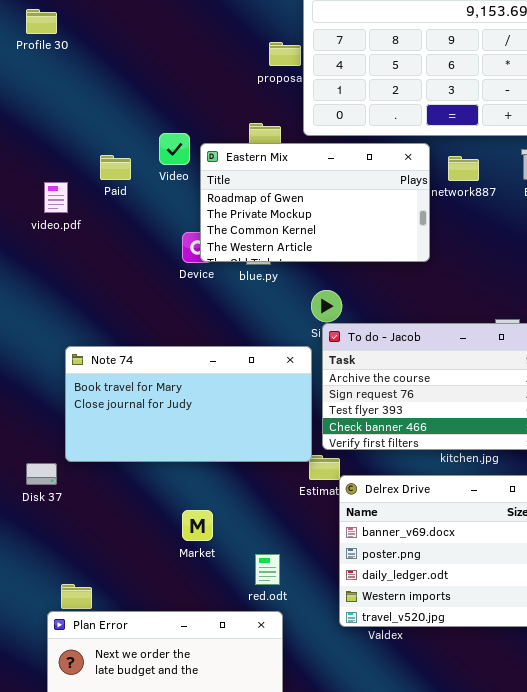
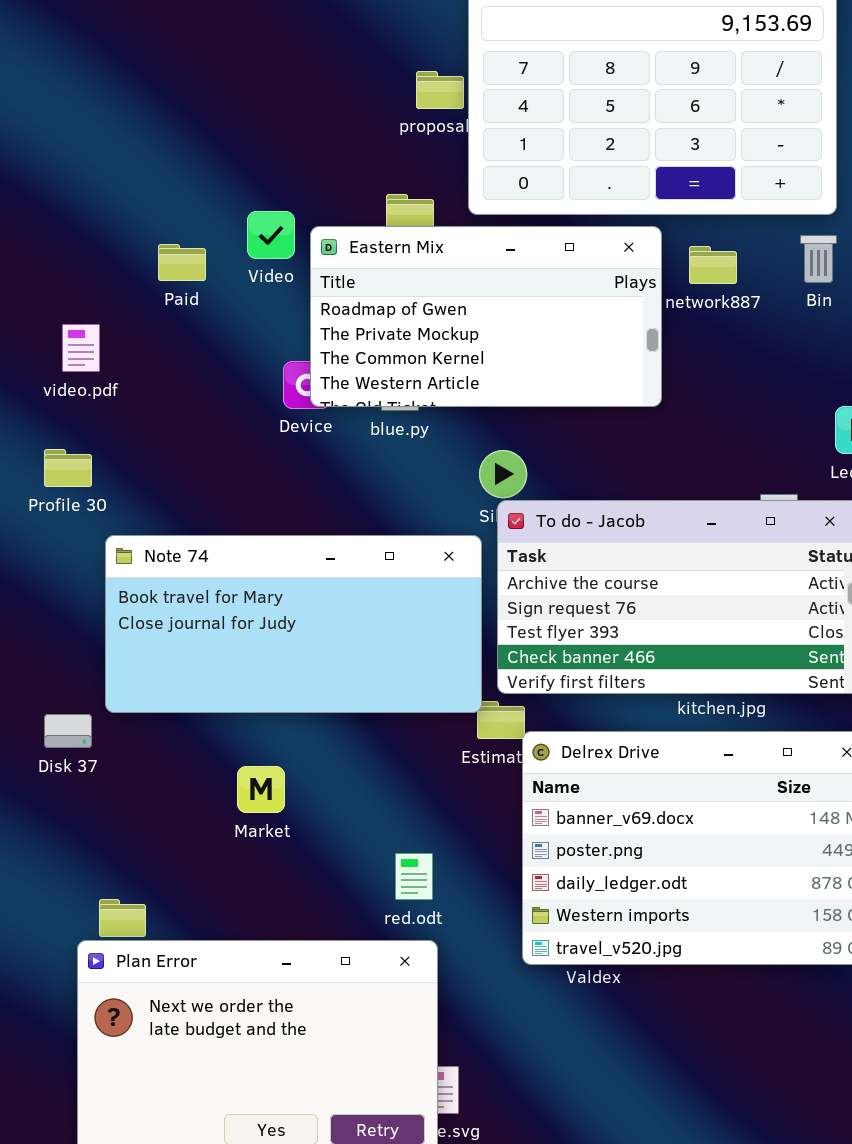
Profile 30: [26,9,57,34] -> [44,449,92,487], moved
video.pdf: [44,182,68,213] -> [62,324,100,372], moved
Market: [182,510,213,541] -> [237,766,285,813], moved

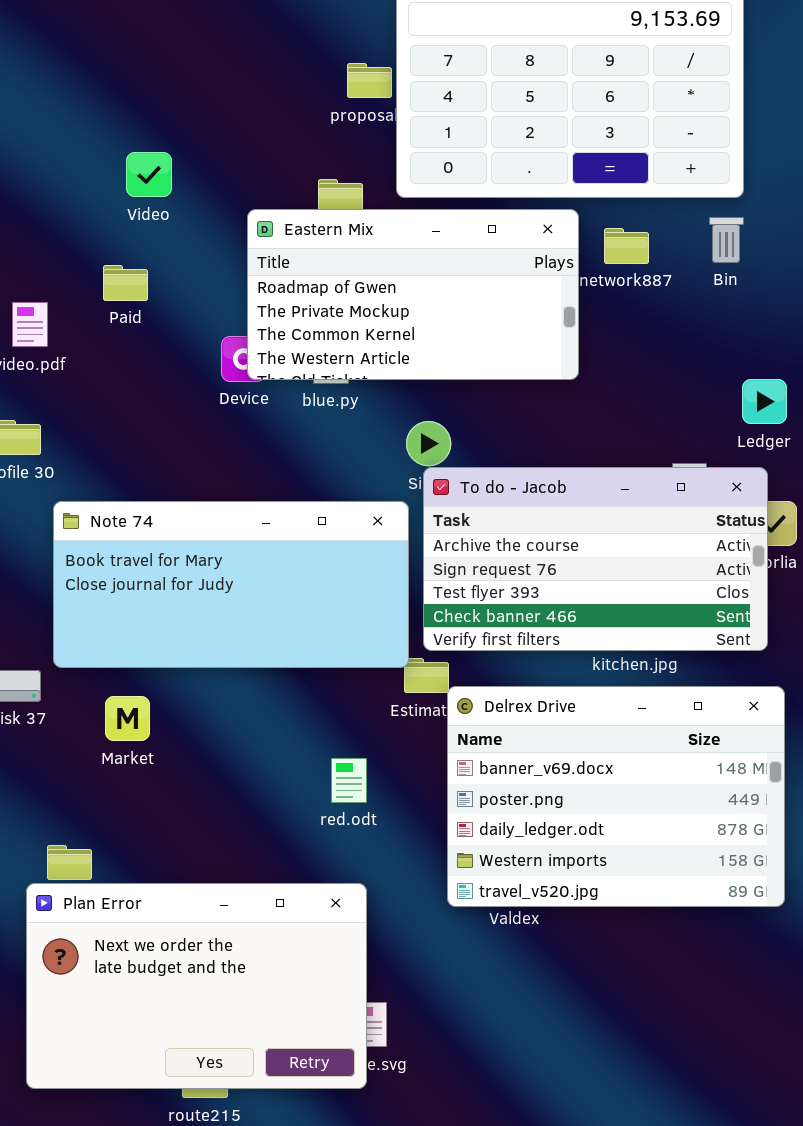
Video: [247,211,295,259] -> [126,152,172,197], moved
Paid: [158,244,206,281] -> [103,265,148,301], moved
Market: [237,766,285,813] -> [105,696,150,741], moved
red.odt: [395,853,433,900] -> [331,758,367,803], moved

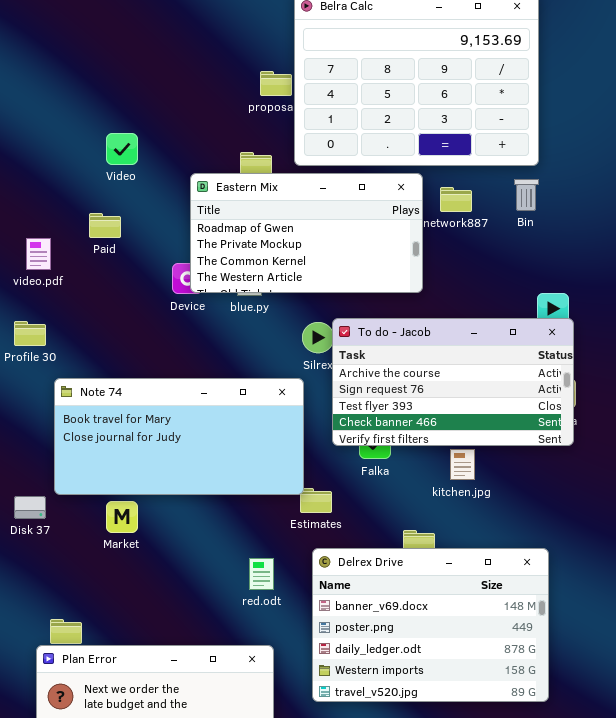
To do - Jacob: [423,467,768,651] -> [332,318,574,446], moved
Delrex Drive: [447,686,785,907] -> [312,548,549,702], moved
Market: [105,696,150,741] -> [106,501,138,533], moved

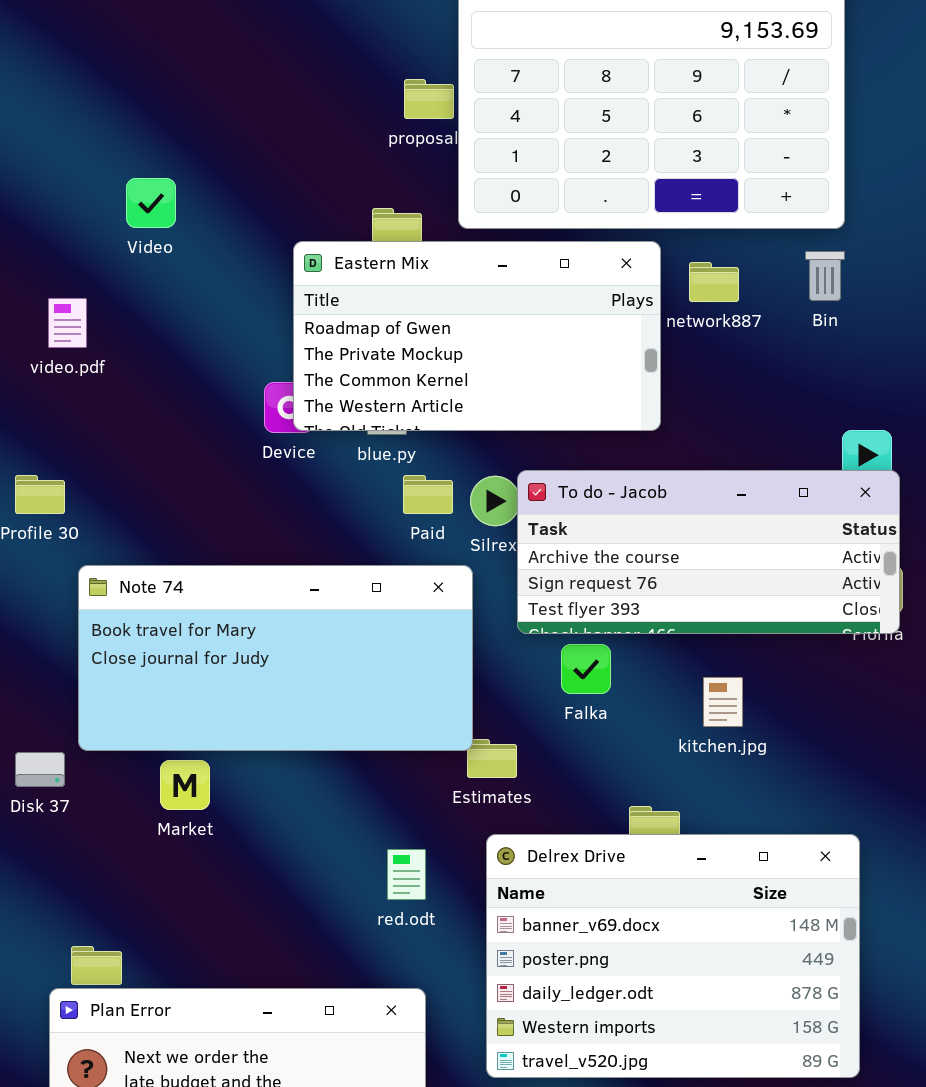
Video: [106,133,138,165] -> [126,178,176,228], moved
Paid: [89,213,121,238] -> [403,475,453,514], moved
video.pdf: [26,238,51,270] -> [48,298,87,348], moved
To do - Jacob: [332,318,574,446] -> [517,470,900,634], resized

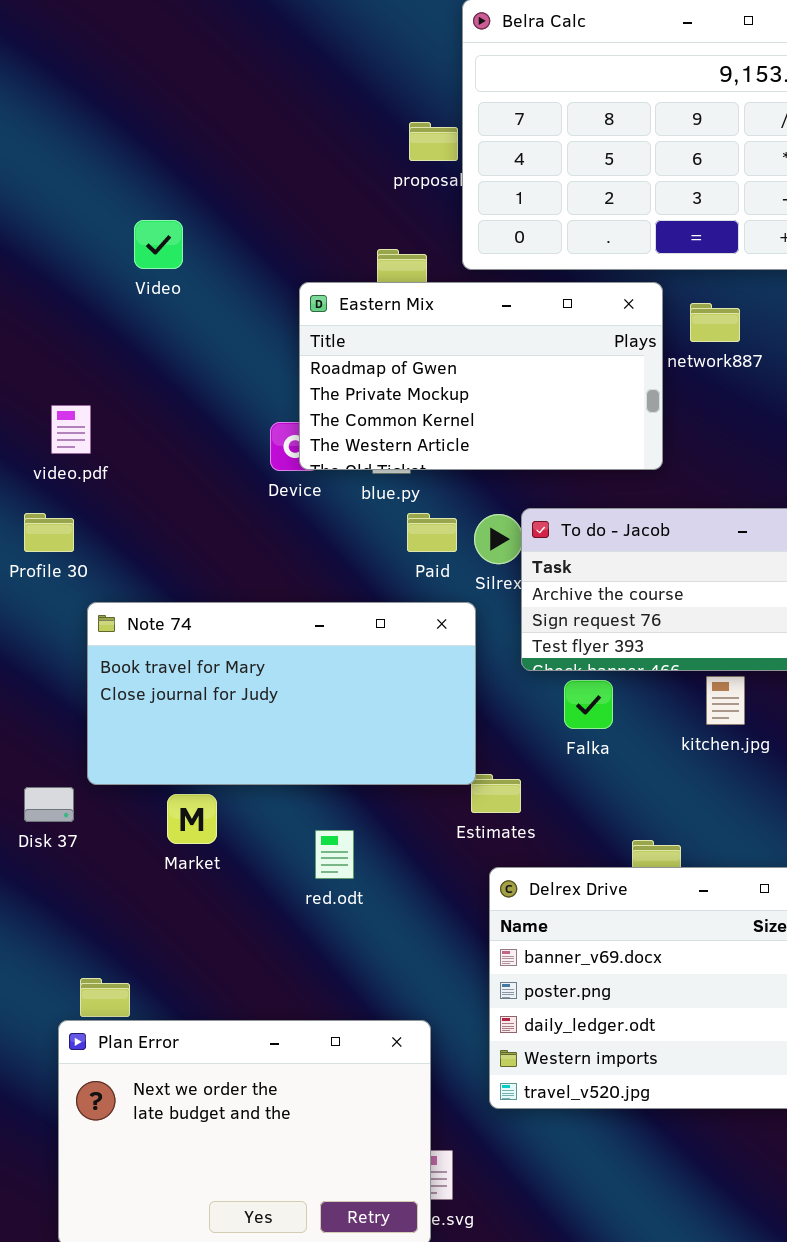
video.pdf: [48,298,87,348] -> [51,405,91,454], moved
kitchen.jpg: [703,677,743,727] -> [706,676,745,725], moved
red.odt: [387,849,426,900] -> [315,830,354,879], moved

